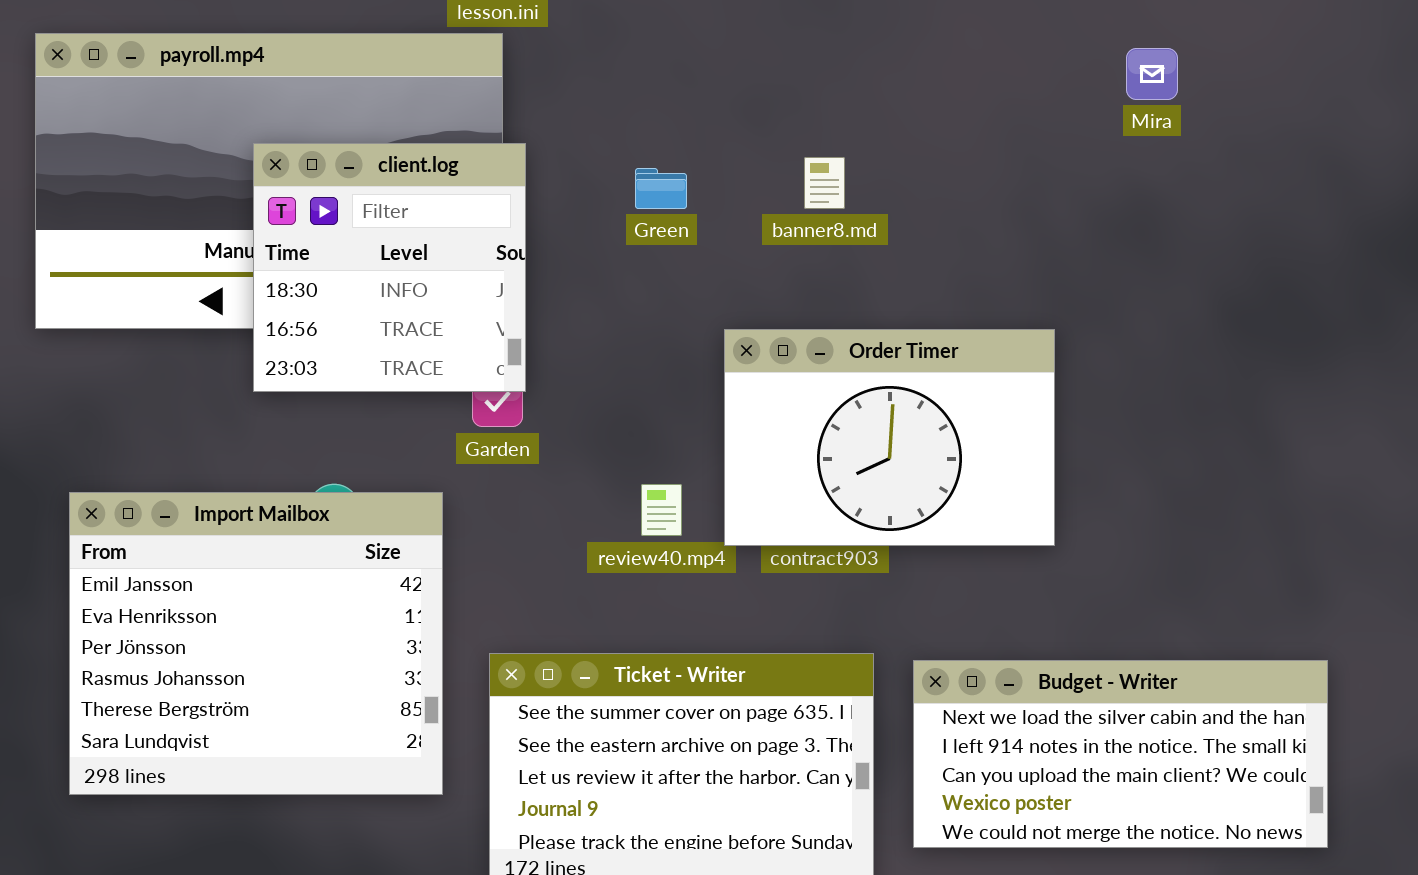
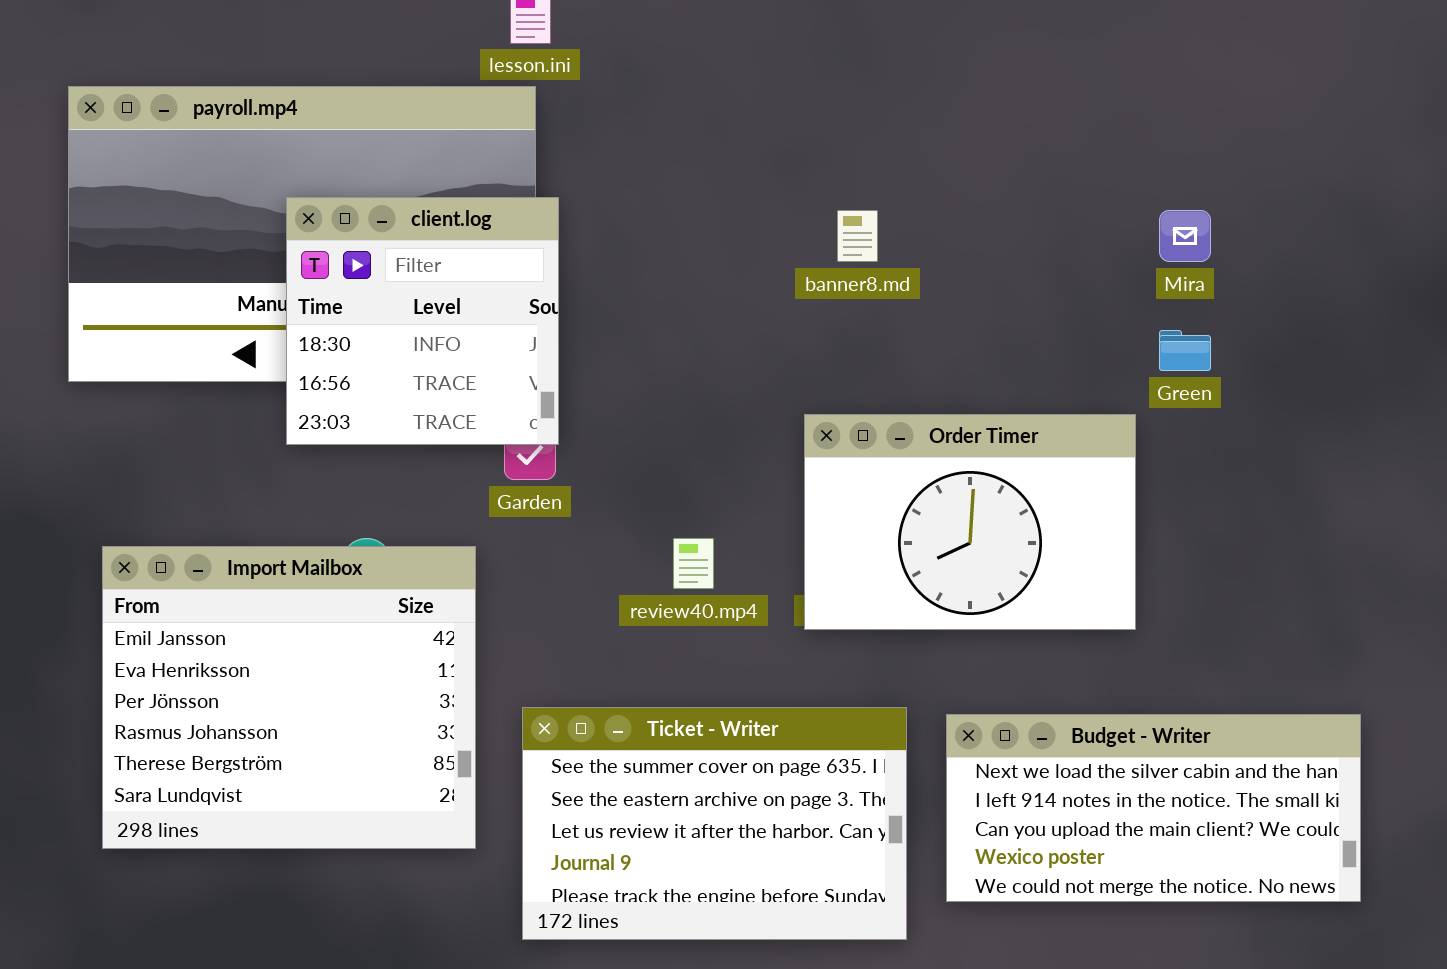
Mira: [1126,48,1178,100] -> [1159,210,1211,262], moved
Green: [635,168,687,209] -> [1159,330,1211,371], moved
Order Timer: [724,329,1055,546] -> [804,414,1136,630], moved

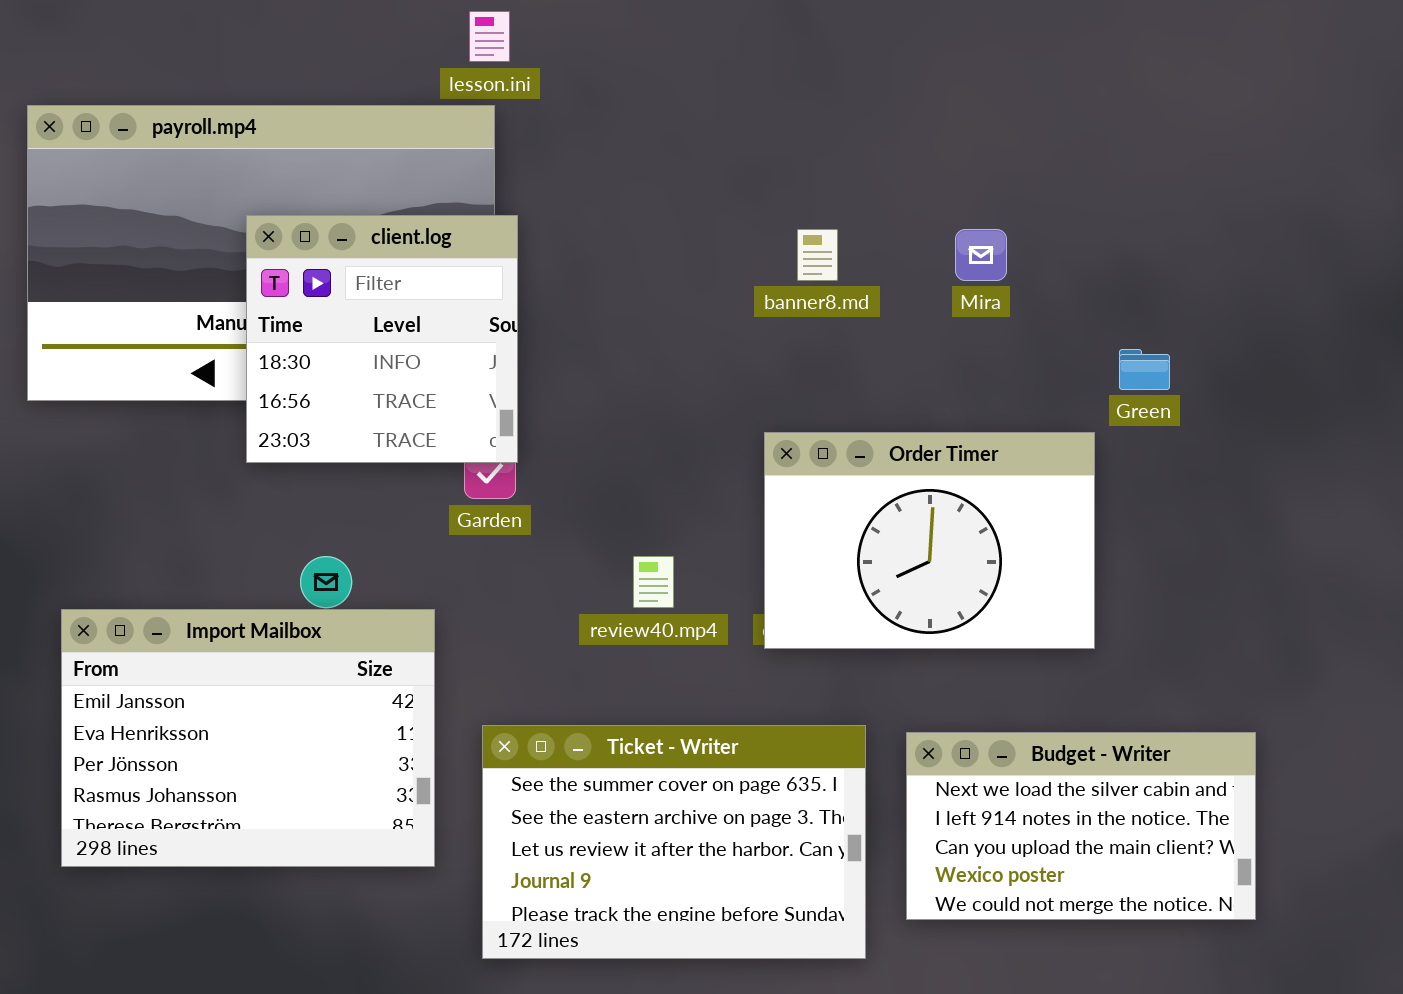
Mira: [1159,210,1211,262] -> [955,229,1007,281], moved
Import Mailbox: [102,546,476,849] -> [61,609,435,867], resized
Budget - Writer: [946,714,1361,902] -> [906,732,1256,920], resized

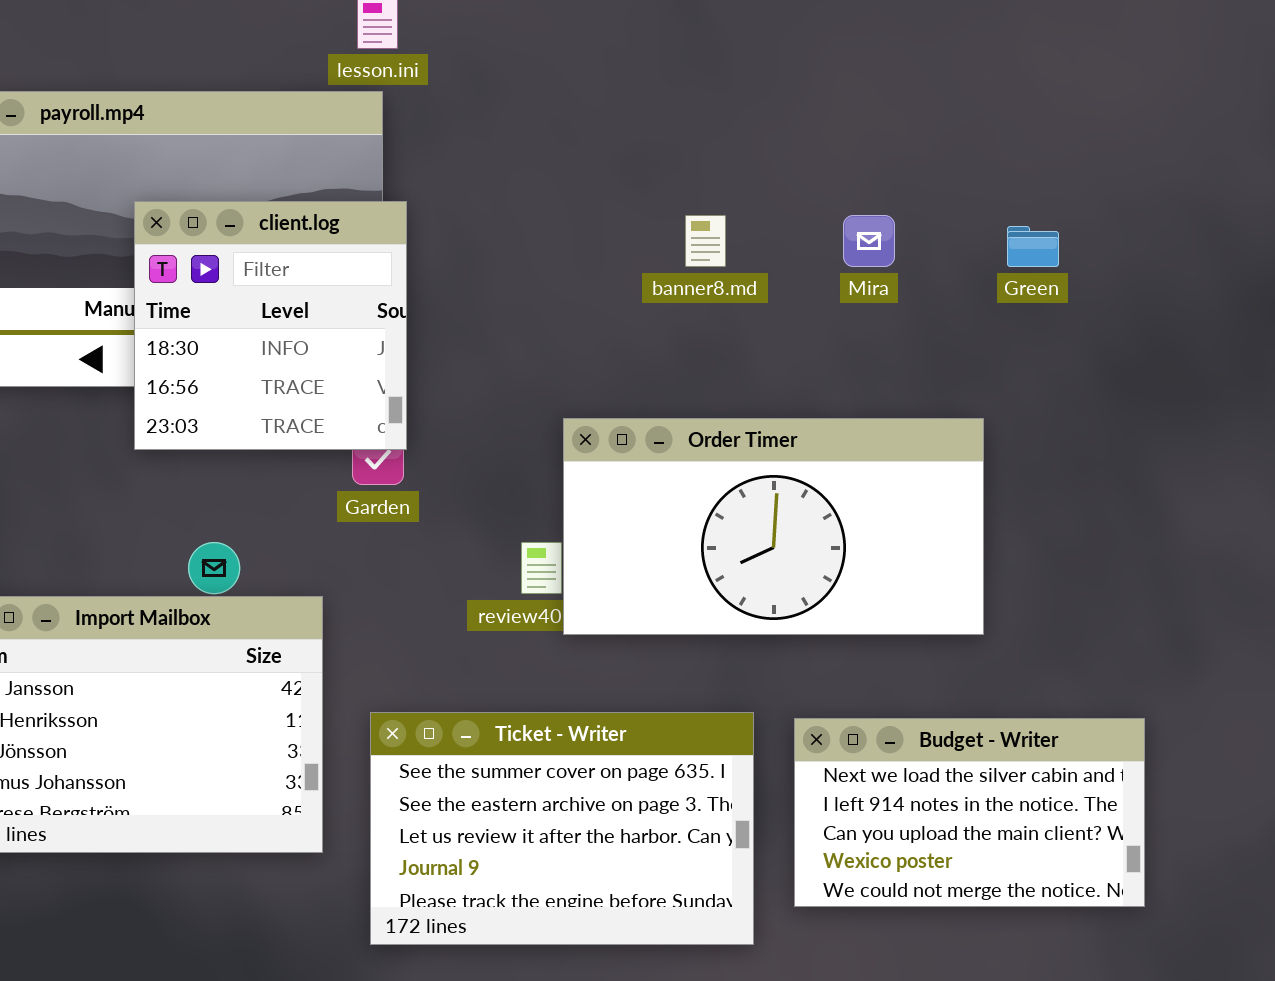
Green: [1119,349,1170,390] -> [1007,226,1059,267], moved
Order Timer: [764,432,1095,649] -> [563,418,984,635], resized

